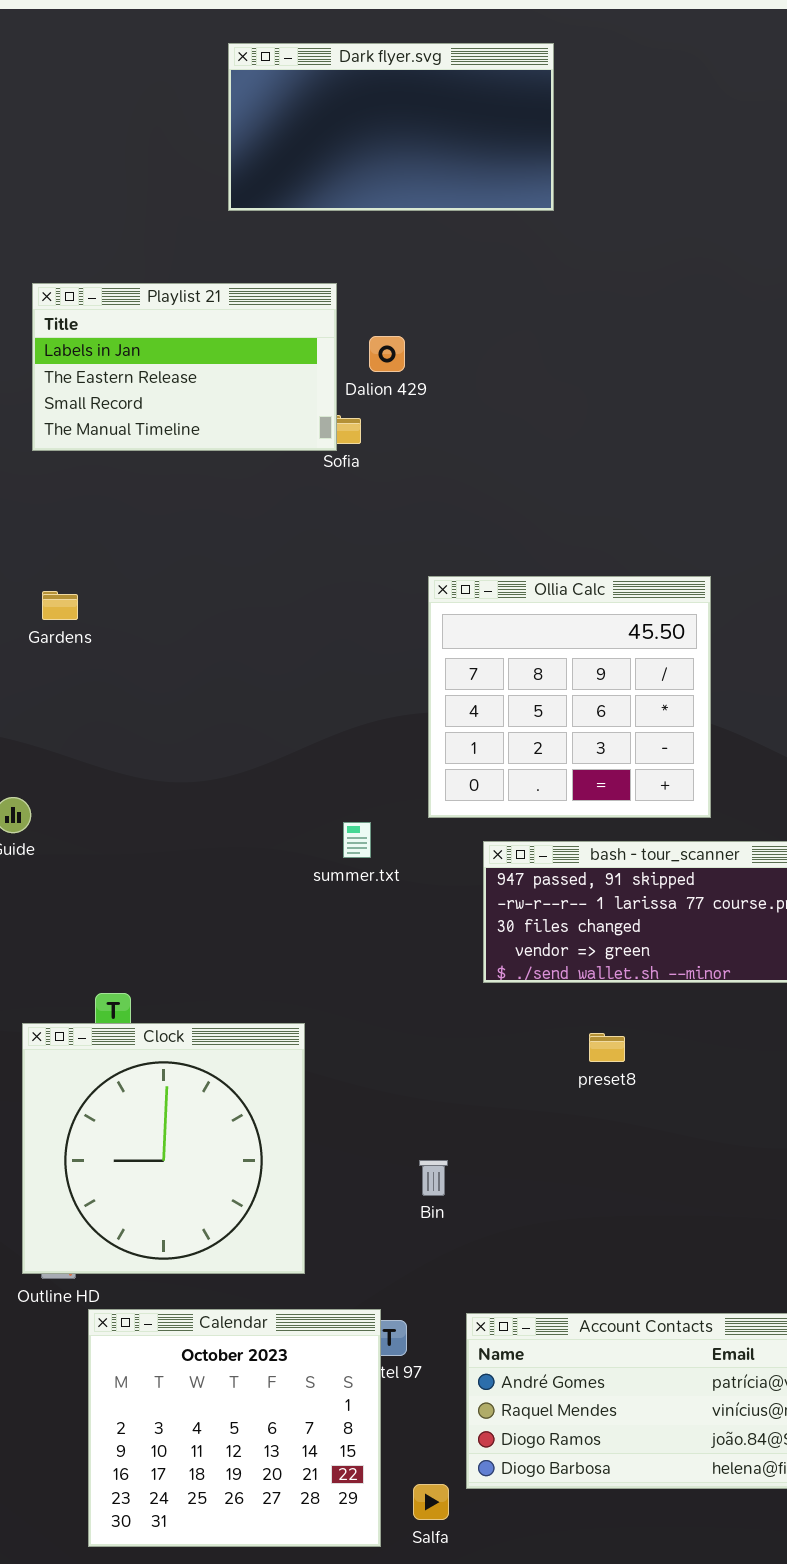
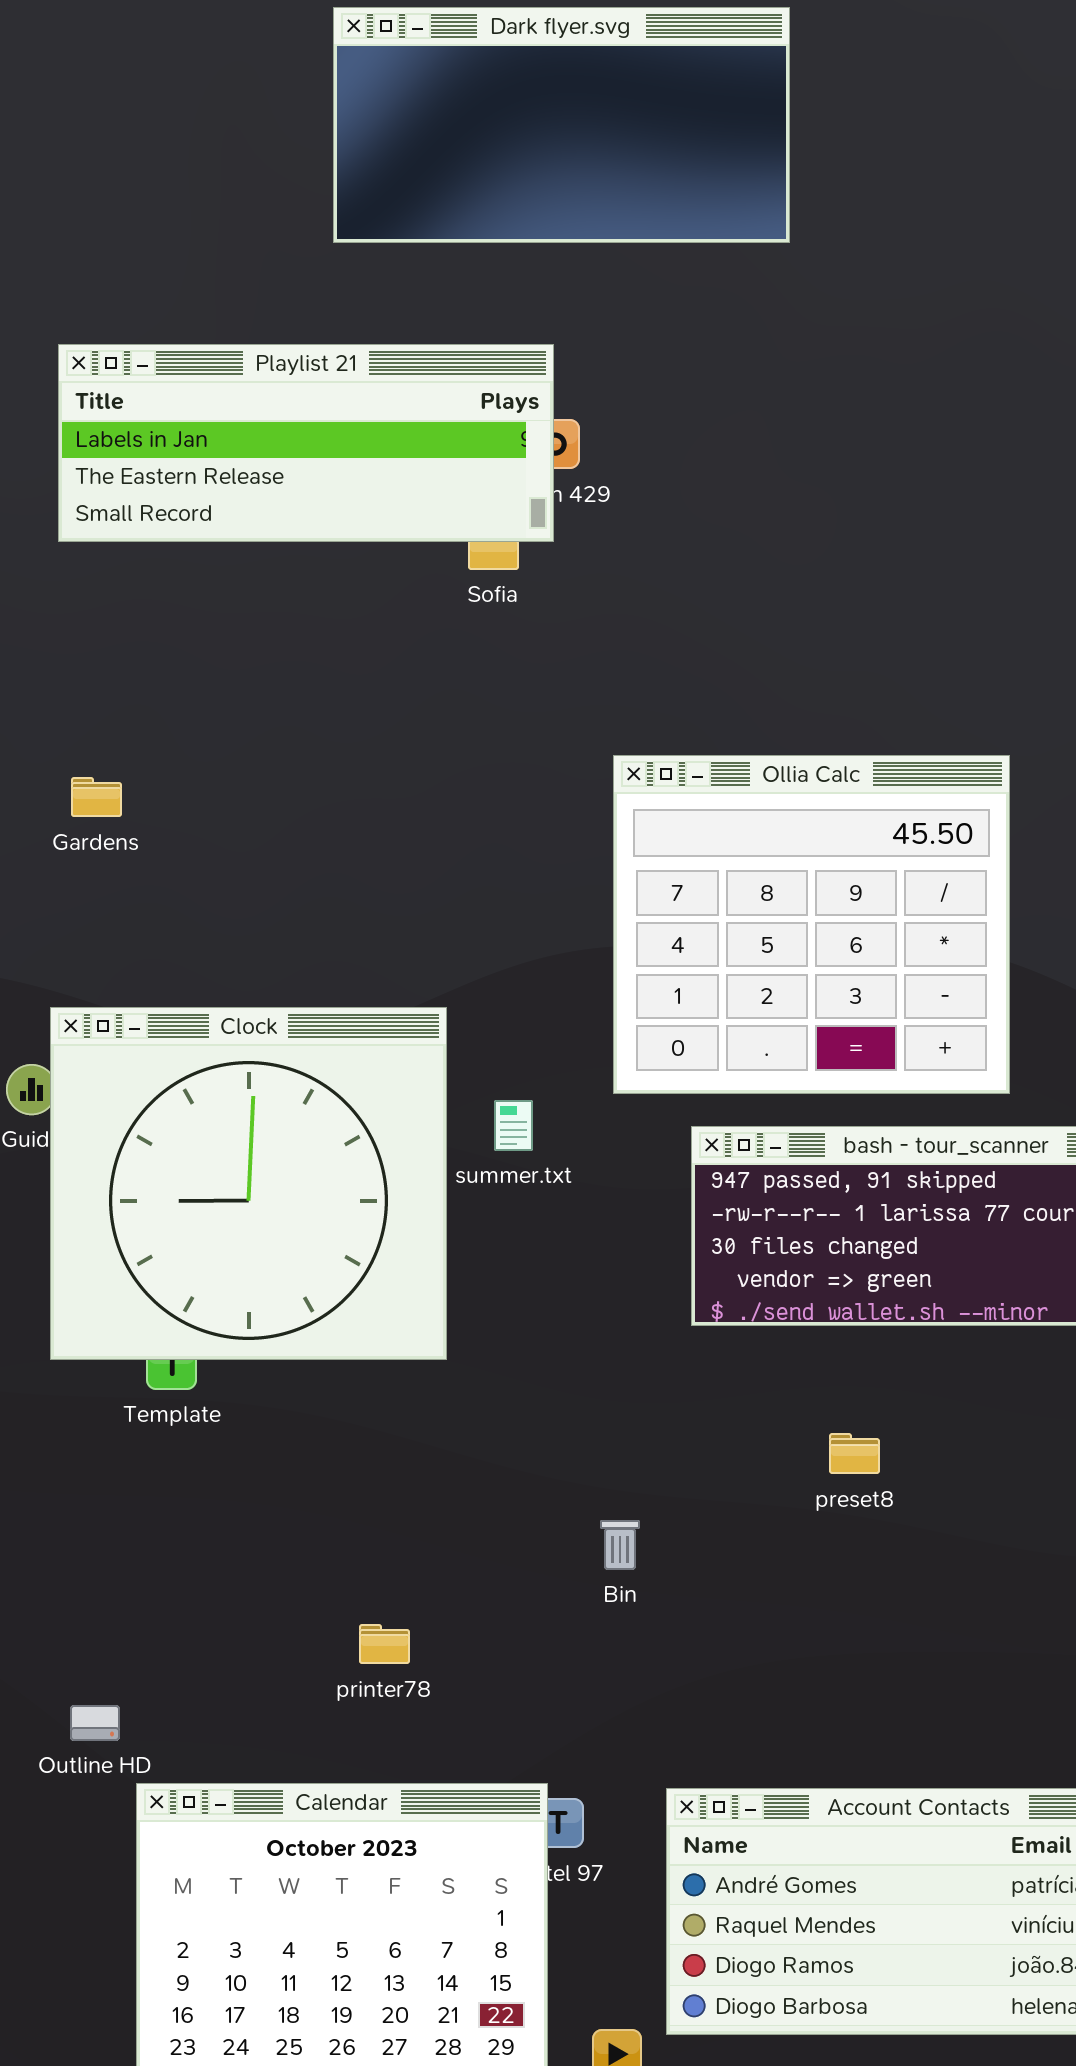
Playlist 21: [32,283,337,451] -> [58,344,554,542], resized
Clock: [22,1023,305,1274] -> [50,1007,447,1360], moved
preset8: [589,1033,625,1062] -> [829,1433,880,1474], moved
Bin: [419,1160,448,1196] -> [600,1520,640,1570], moved

